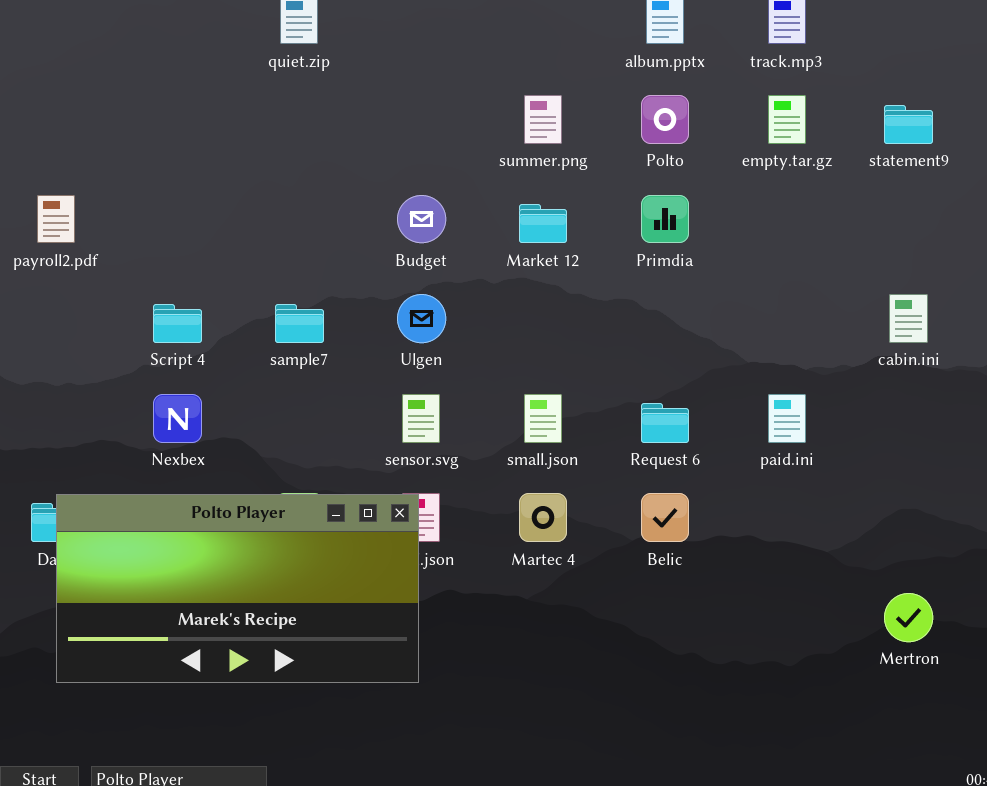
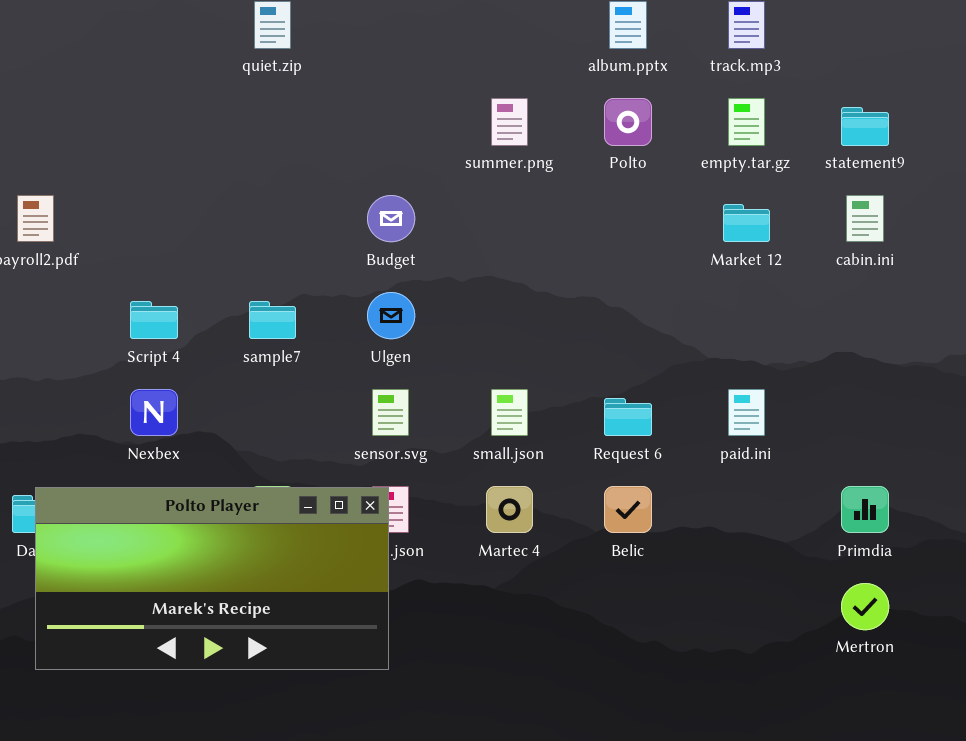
Primdia: [641,195,689,243] -> [841,486,889,533], moved
Market 12: [519,204,567,243] -> [723,204,770,242], moved
cabin.ini: [889,294,928,343] -> [846,195,884,242], moved

